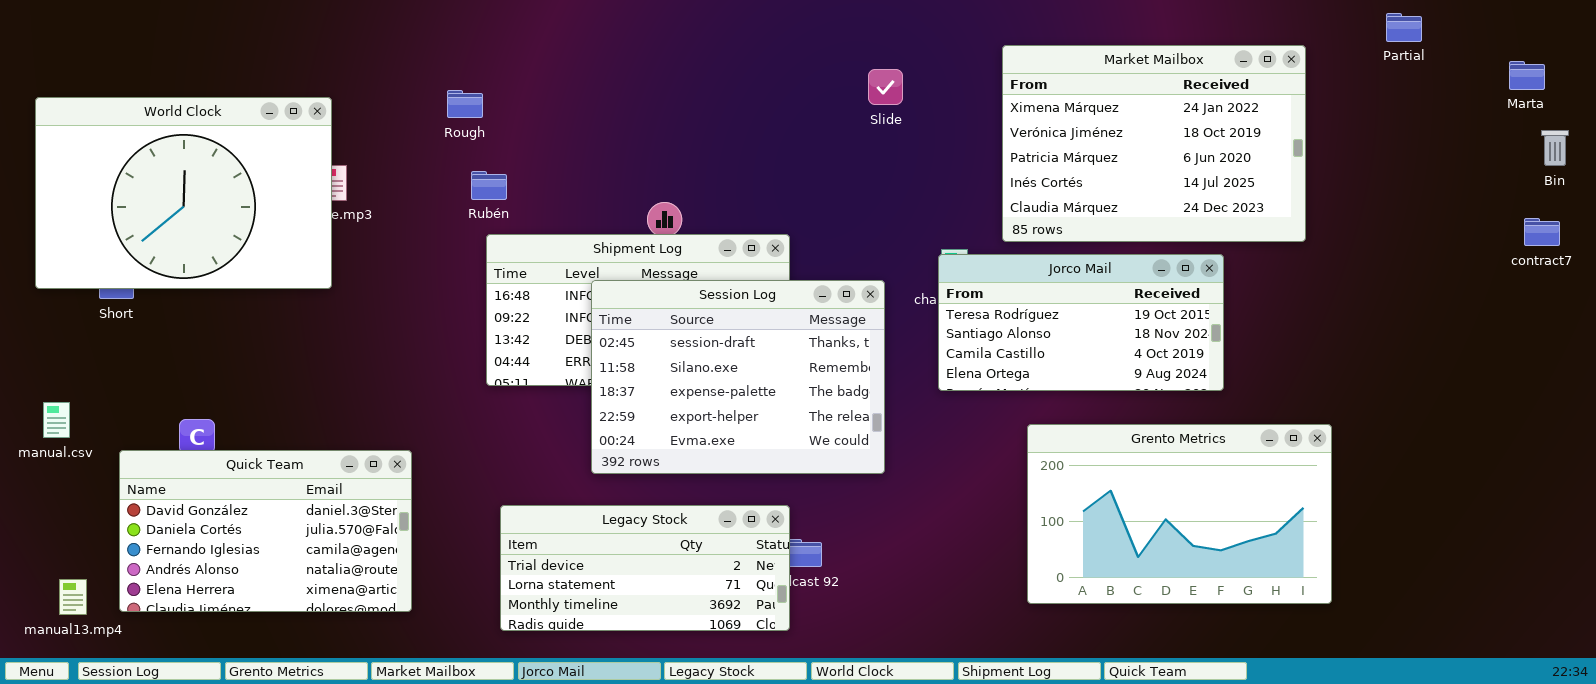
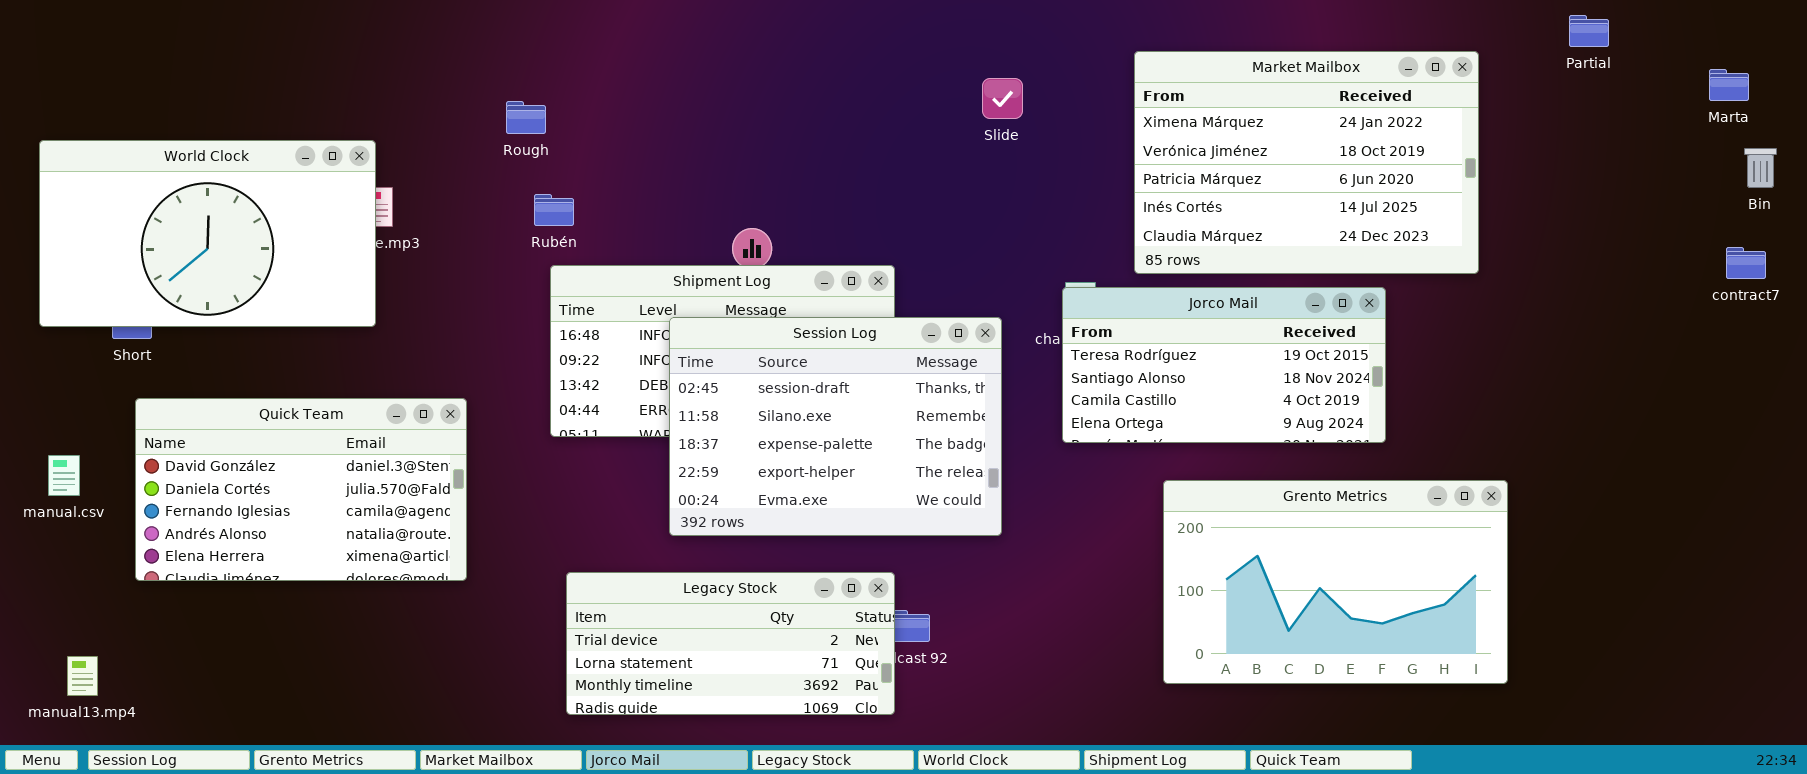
World Clock: [35,97,332,289] -> [39,140,376,327], resized
Quick Team: [119,450,412,612] -> [135,398,467,581], moved

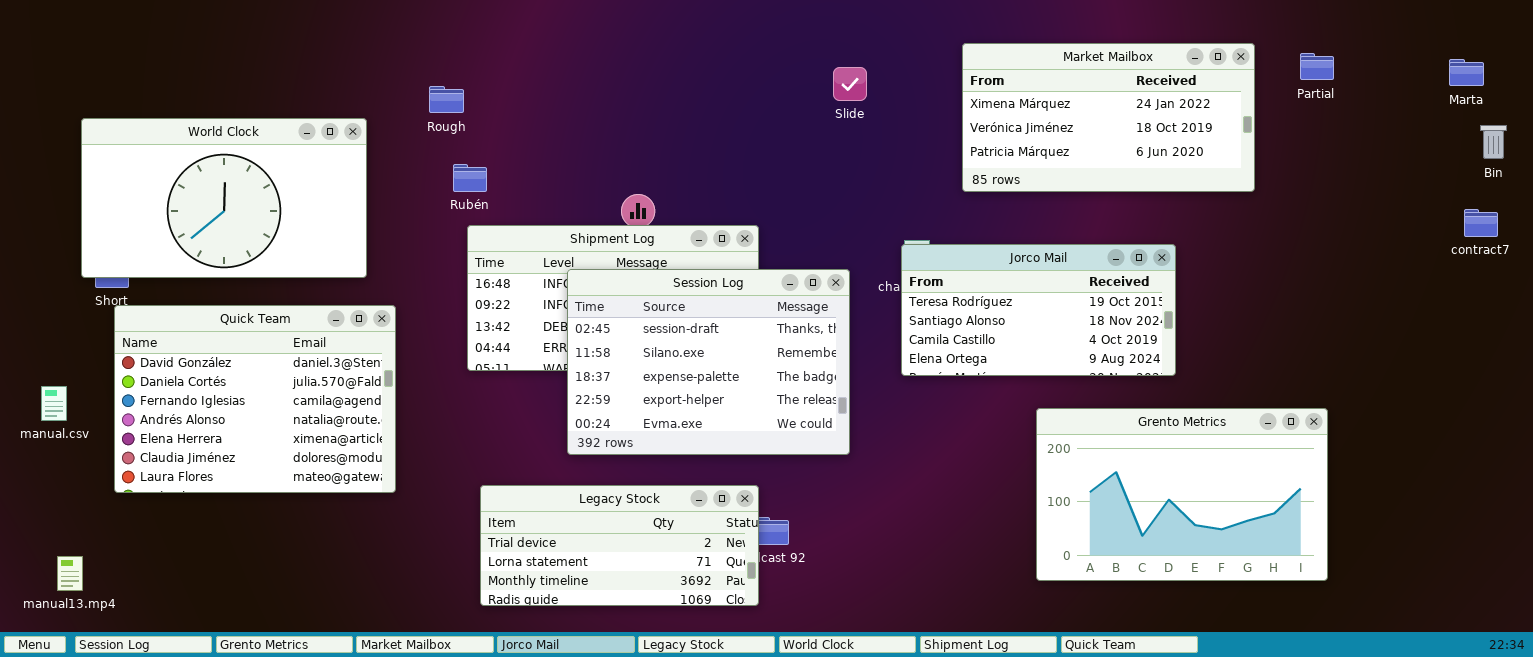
Partial: [1569,15,1609,47] -> [1300,53,1334,80], moved
Market Mailbox: [1134,51,1479,274] -> [962,43,1255,192], resized
World Clock: [39,140,376,327] -> [81,118,367,278], moved
Quick Team: [135,398,467,581] -> [114,305,396,493], resized
Grento Metrics: [1163,480,1508,684] -> [1036,408,1328,581], moved

